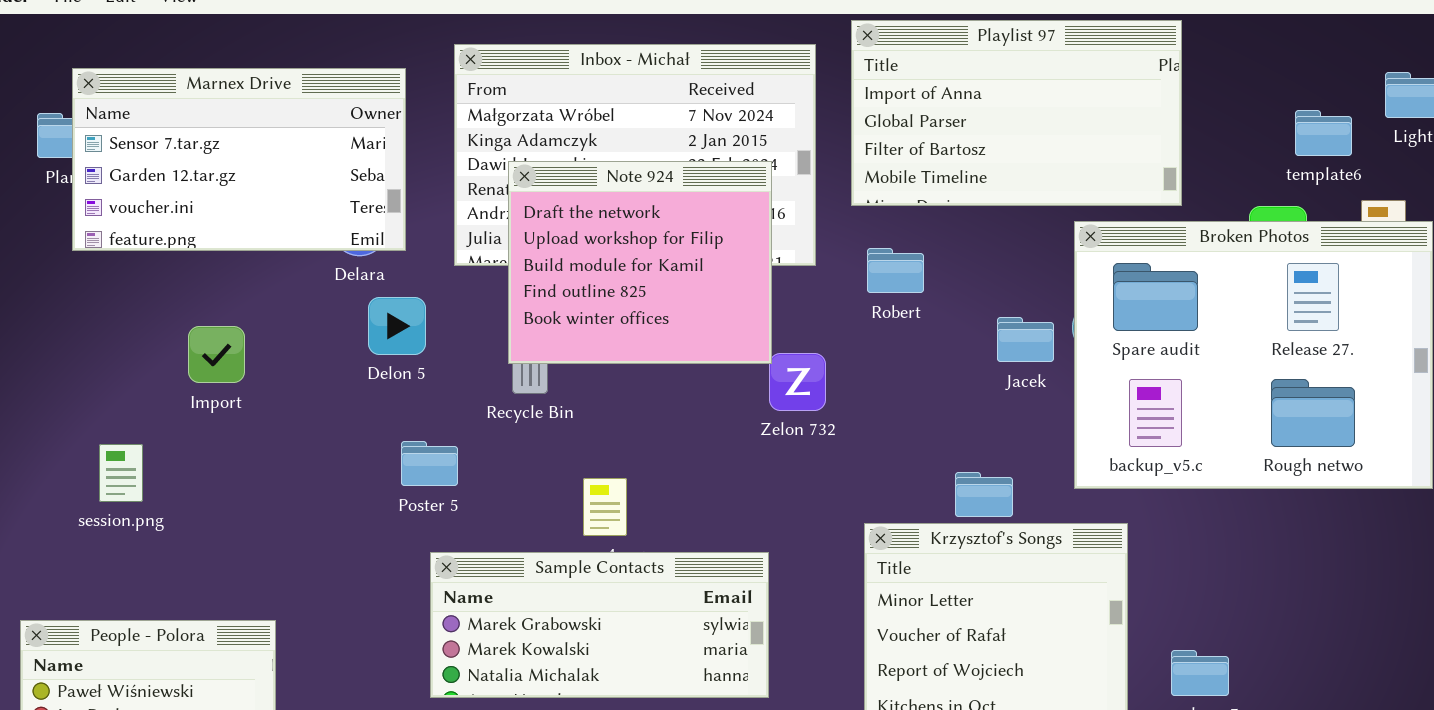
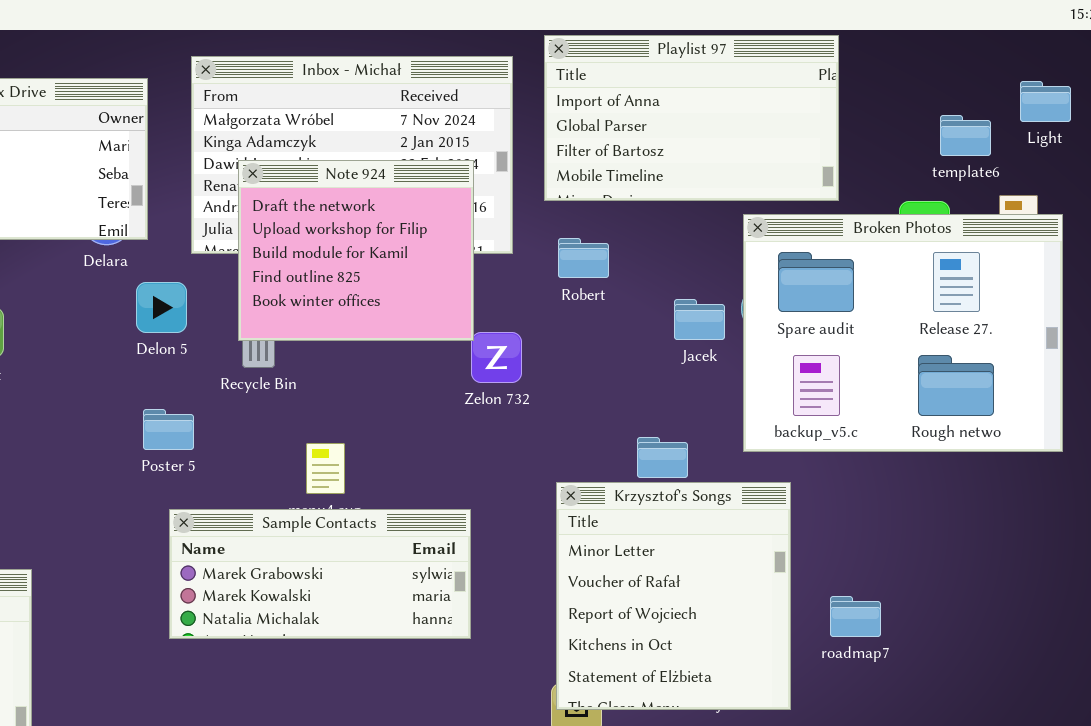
Delon 5: [368,297,426,355] -> [136,282,187,333], moved

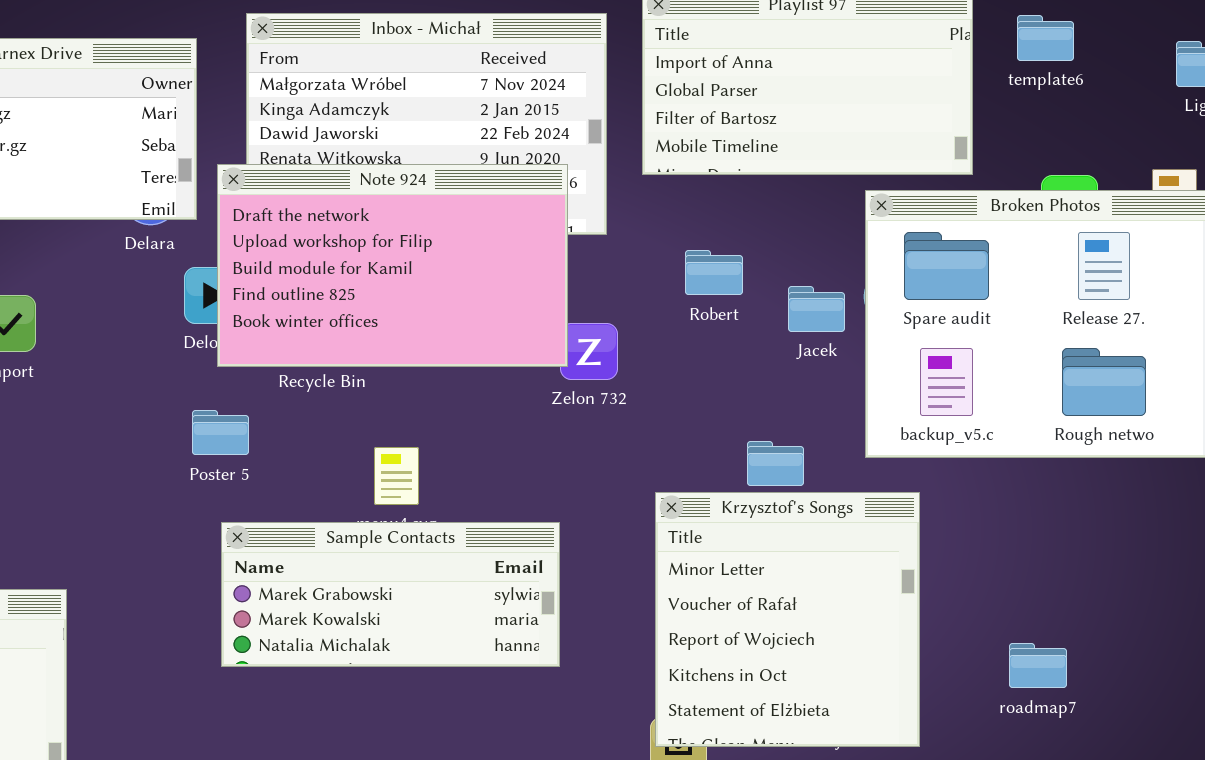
template6: [940,115,991,156] -> [1017,15,1074,61], moved
Note 924: [238,160,474,341] -> [217,164,568,367], moved, resized
Robert: [558,238,609,278] -> [685,250,743,295], moved
roadmap7: [830,596,881,637] -> [1009,643,1067,688], moved

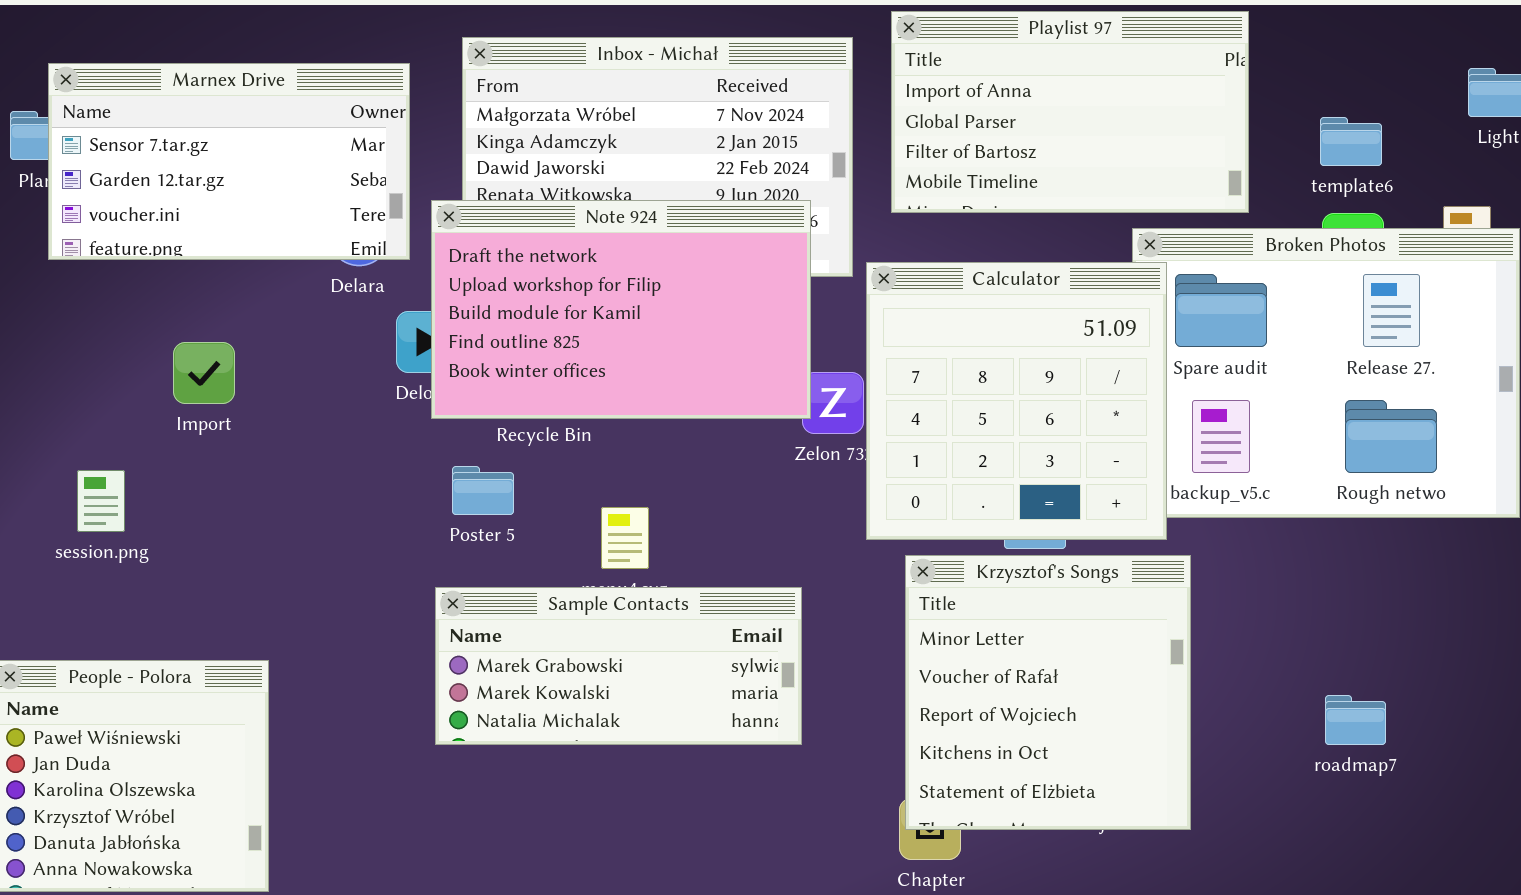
template6: [1017,15,1074,61] -> [1320,117,1382,166], moved
Calculator: none -> [866,262,1167,540], opened
Poster 5: [192,410,249,455] -> [452,466,514,515], moved
roadmap7: [1009,643,1067,688] -> [1325,695,1386,745], moved

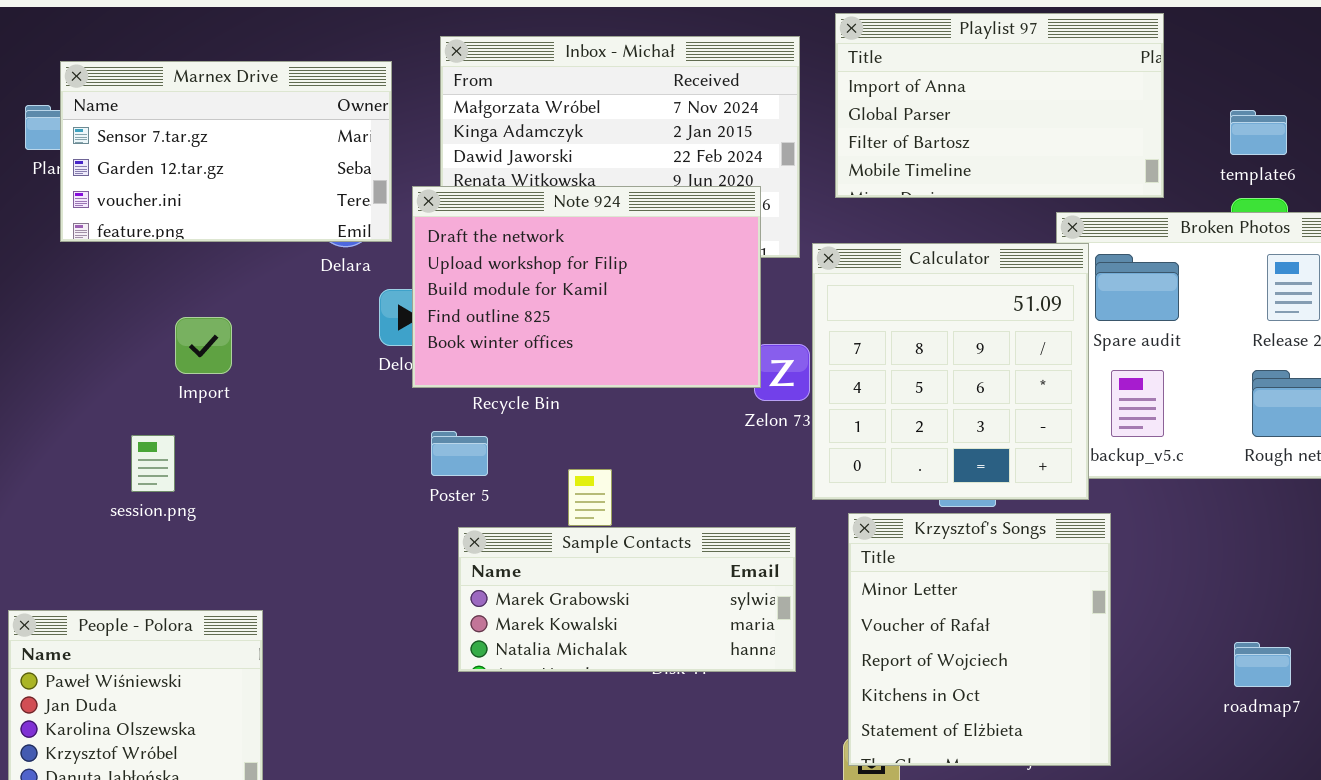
session.png: [77,470,125,532] -> [131,435,175,492], moved
Sample Contacts: [435,587,802,745] -> [458,527,796,672], moved

